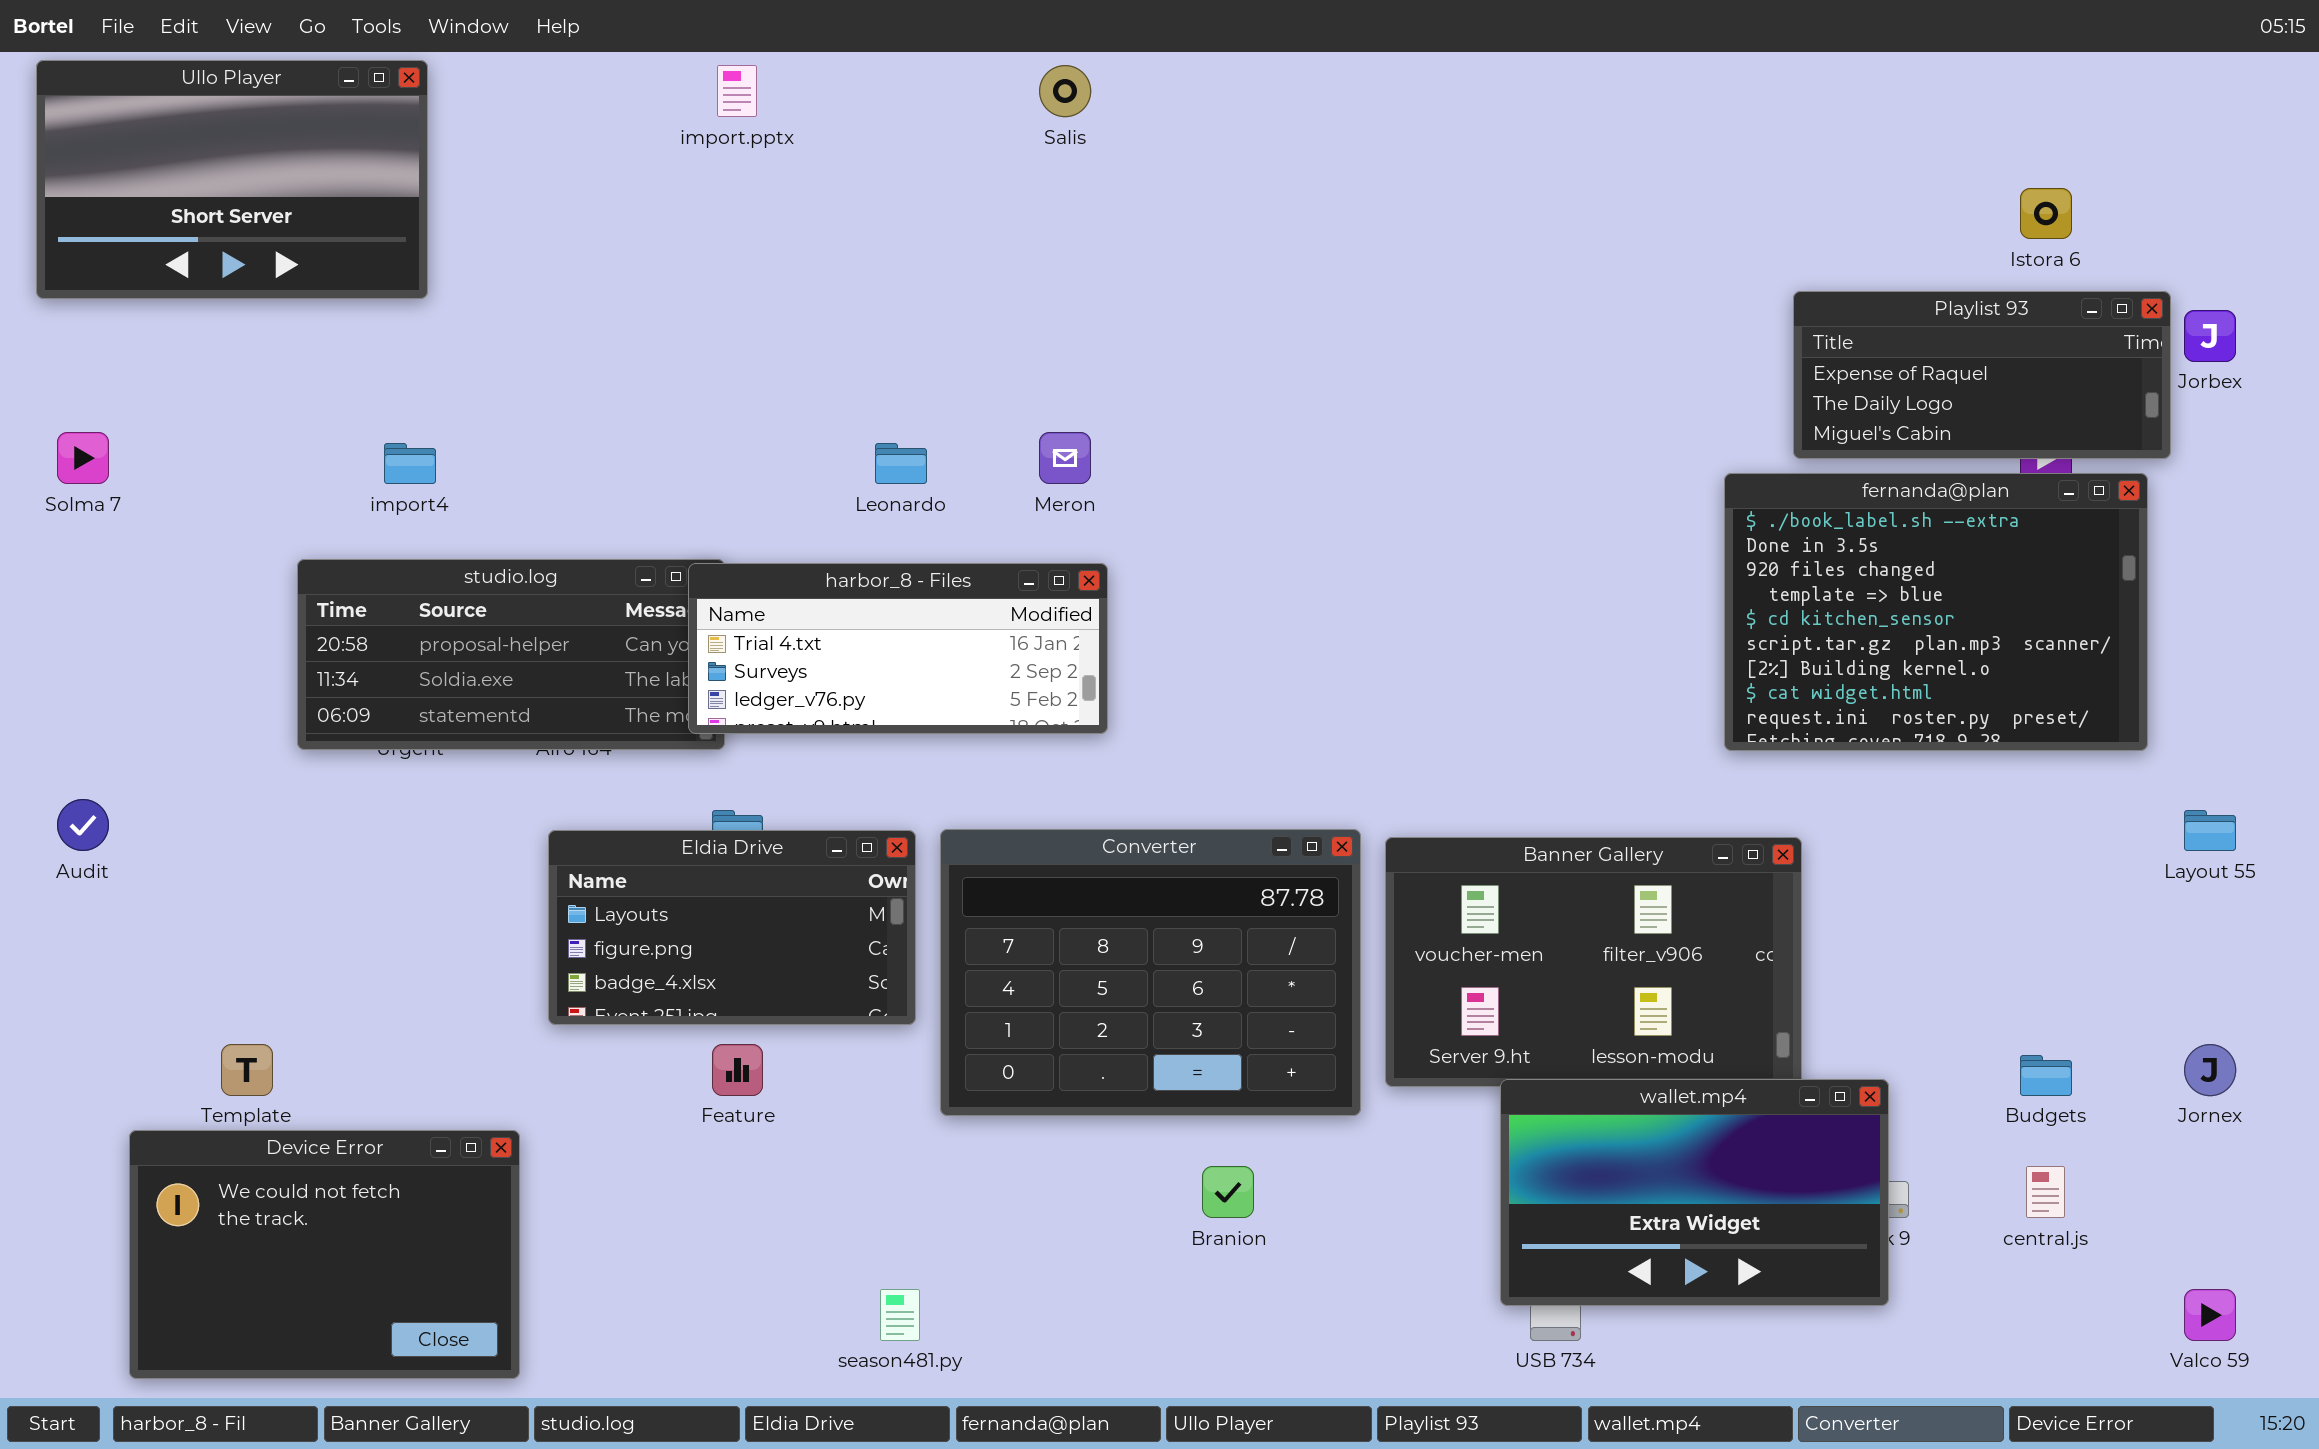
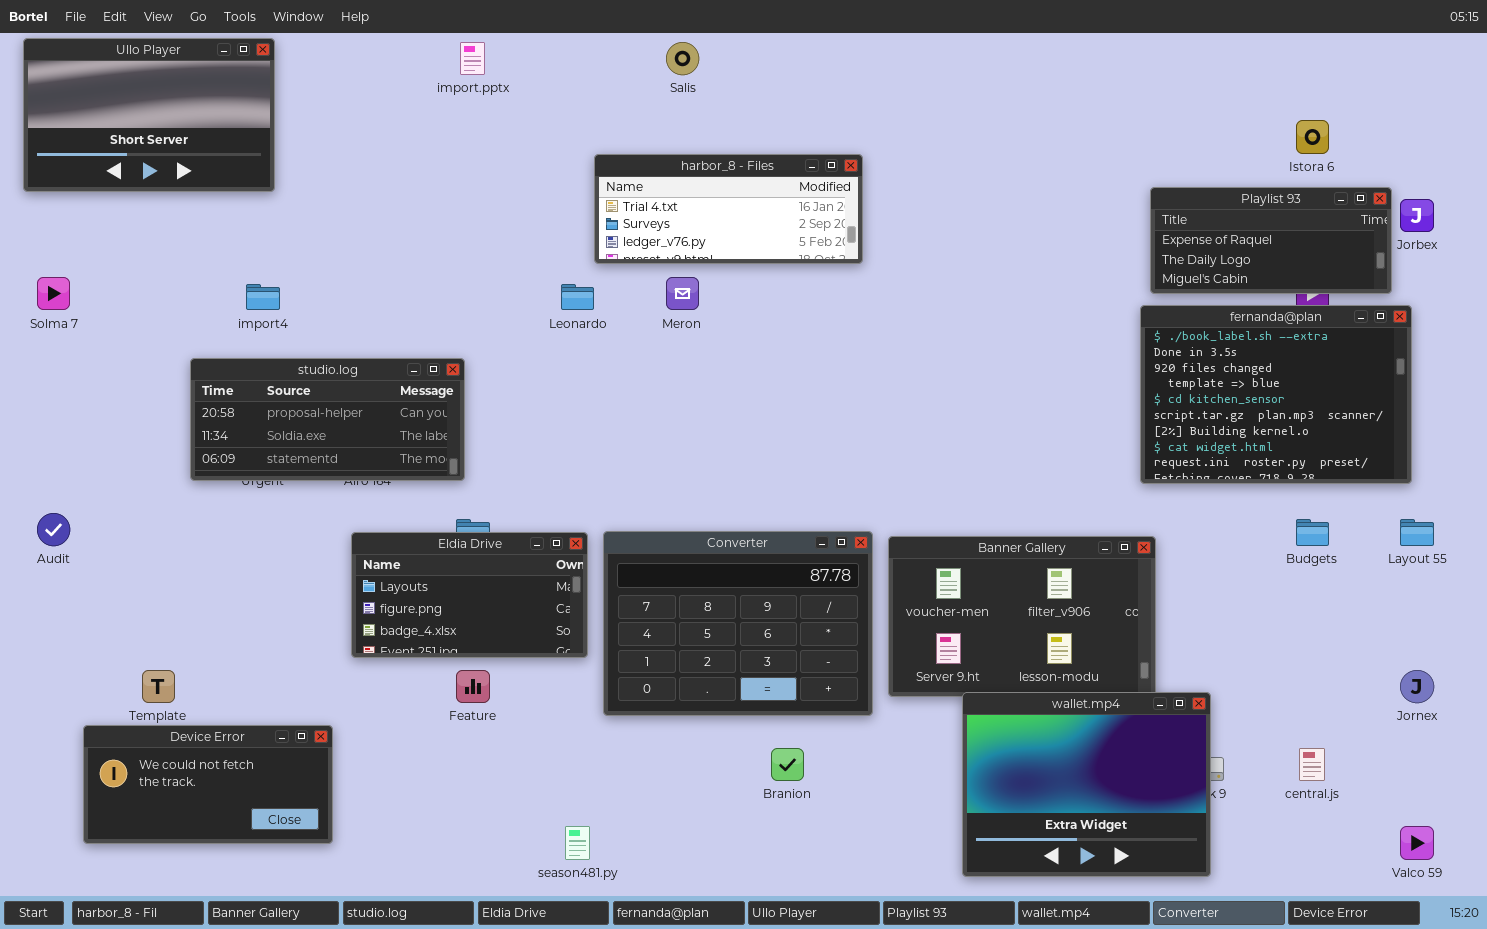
fernanda@plan: [1724,473,2148,751] -> [1140,305,1412,484], moved
harbor_8 - Files: [688,563,1108,734] -> [594,154,863,264], moved
Budgets: [2020,1055,2072,1096] -> [1296,519,1329,546], moved
wallet.mp4: [1500,1079,1889,1306] -> [962,692,1211,877], resized
Device Error: [129,1130,520,1379] -> [83,725,333,844], resized

